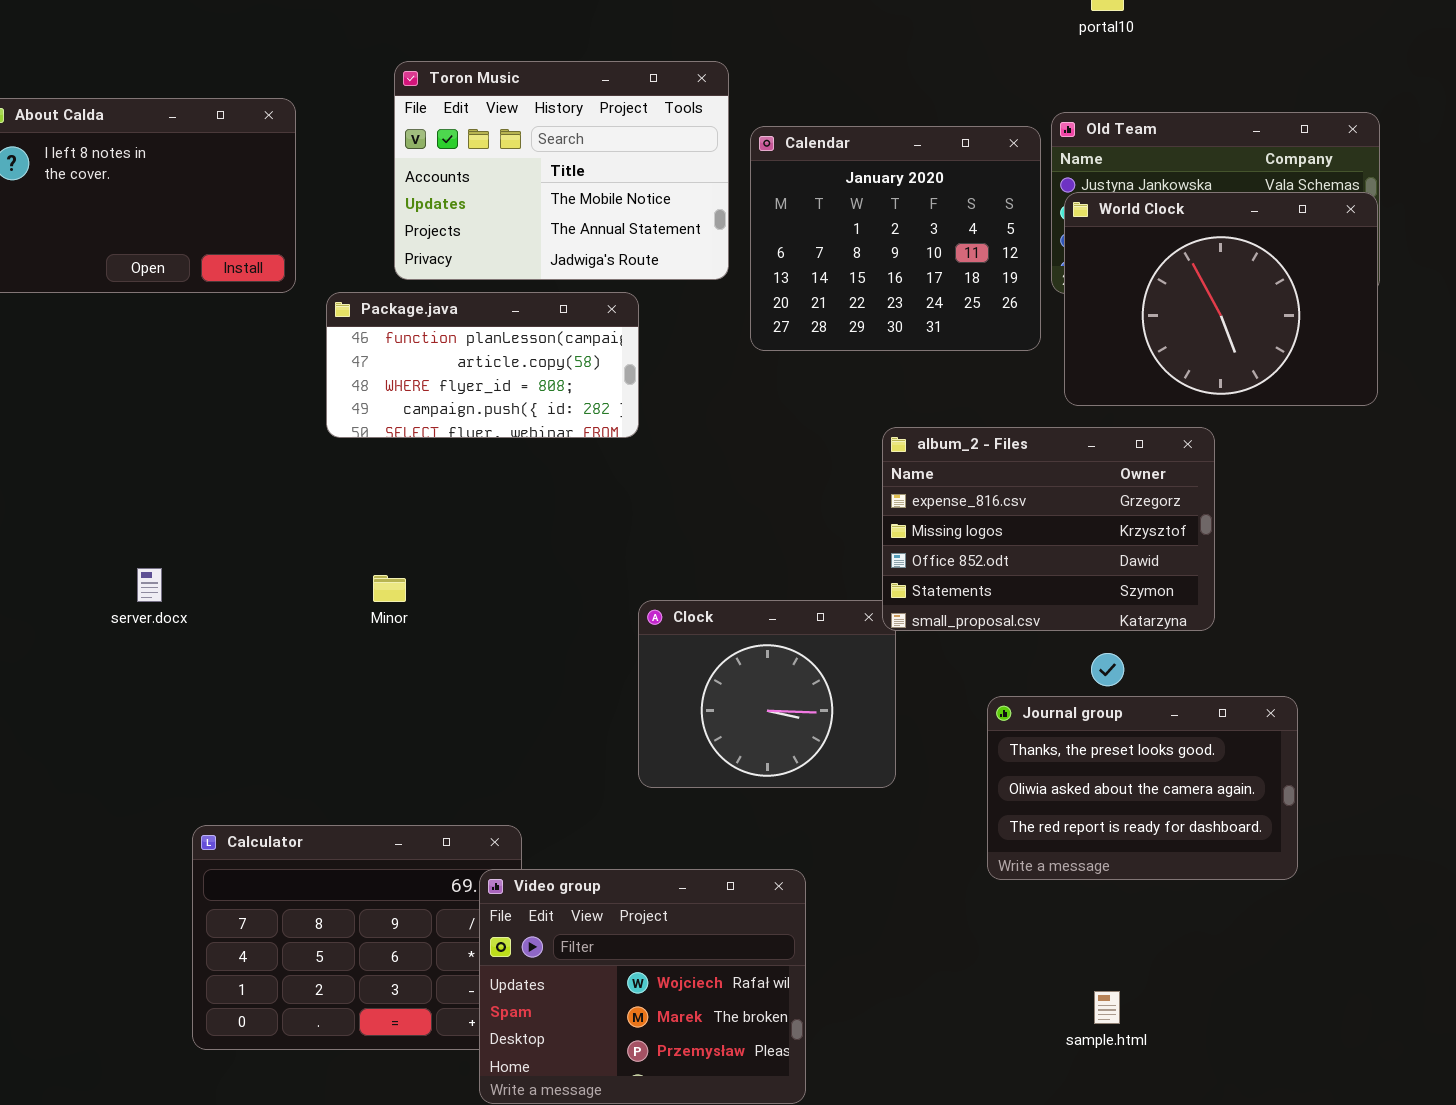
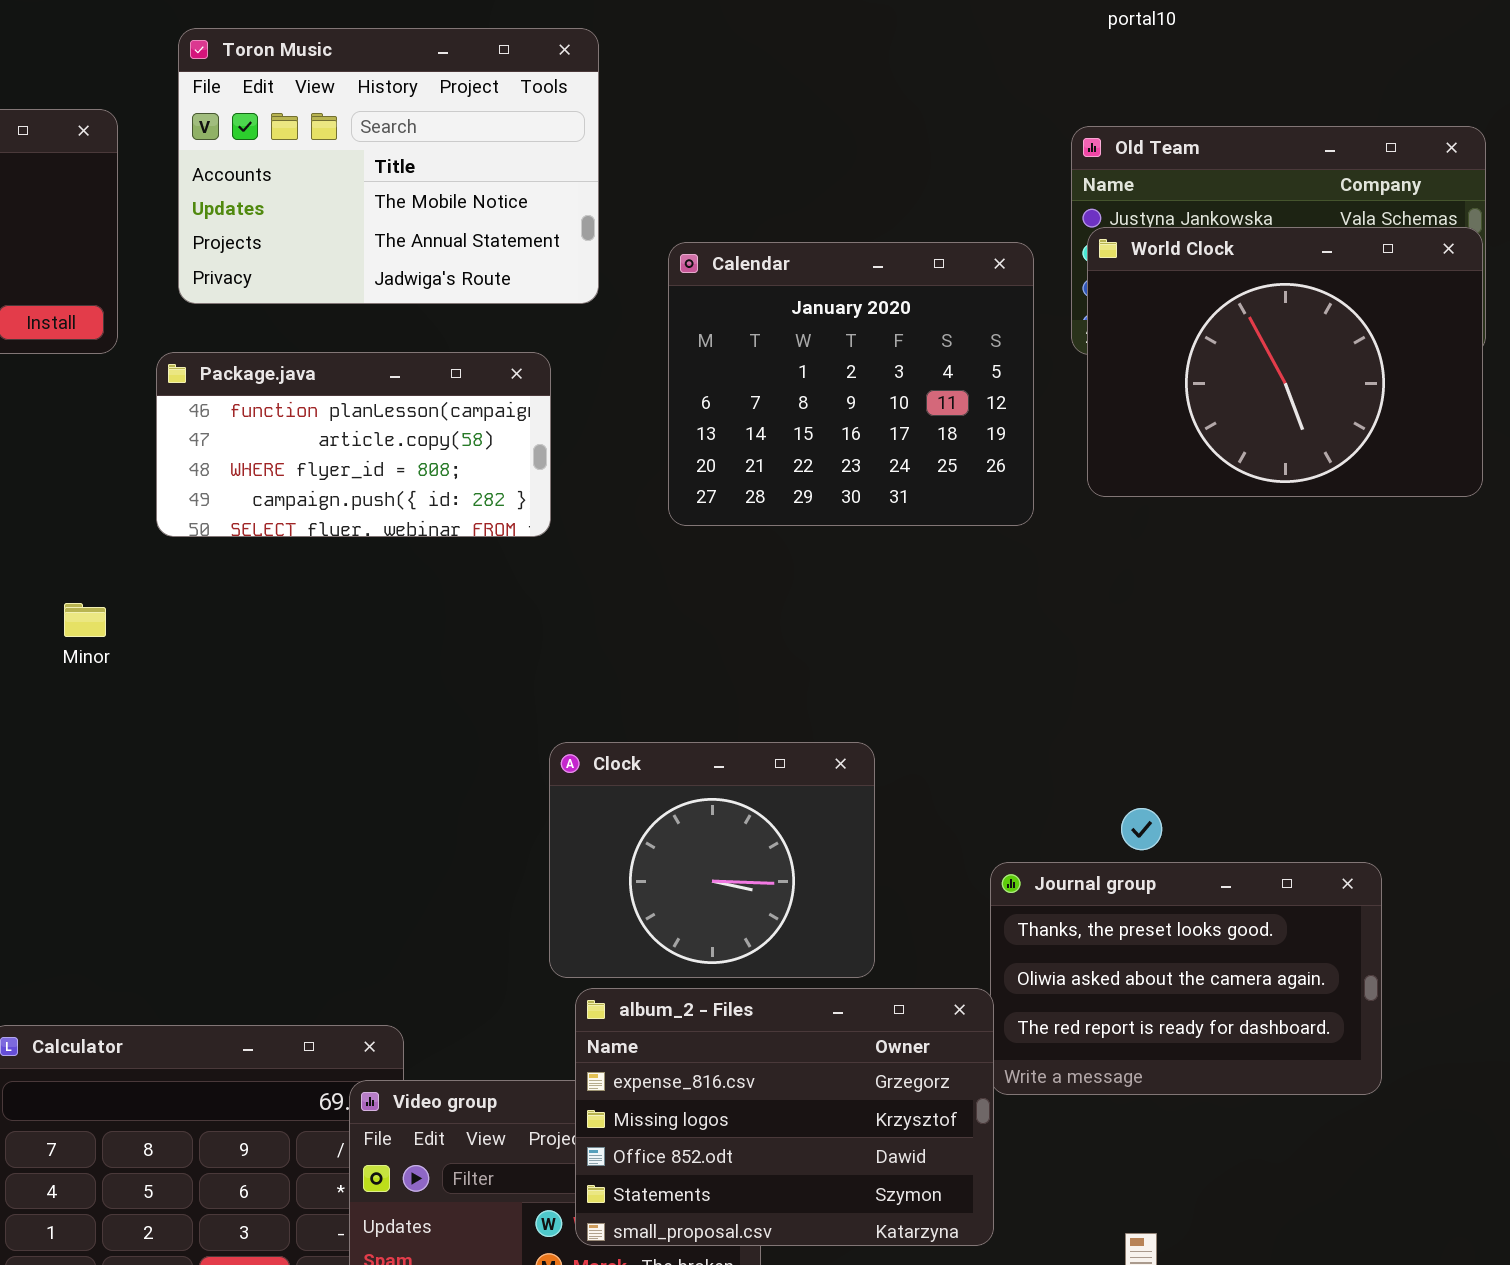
Toron Music: [394,61,729,280] -> [178,28,599,304], moved
Calendar: [750,126,1041,351] -> [668,242,1034,526], moved
album_2 - Files: [882,427,1215,631] -> [575,988,994,1246], moved
Minor: [373,575,406,602] -> [64,603,106,637], moved

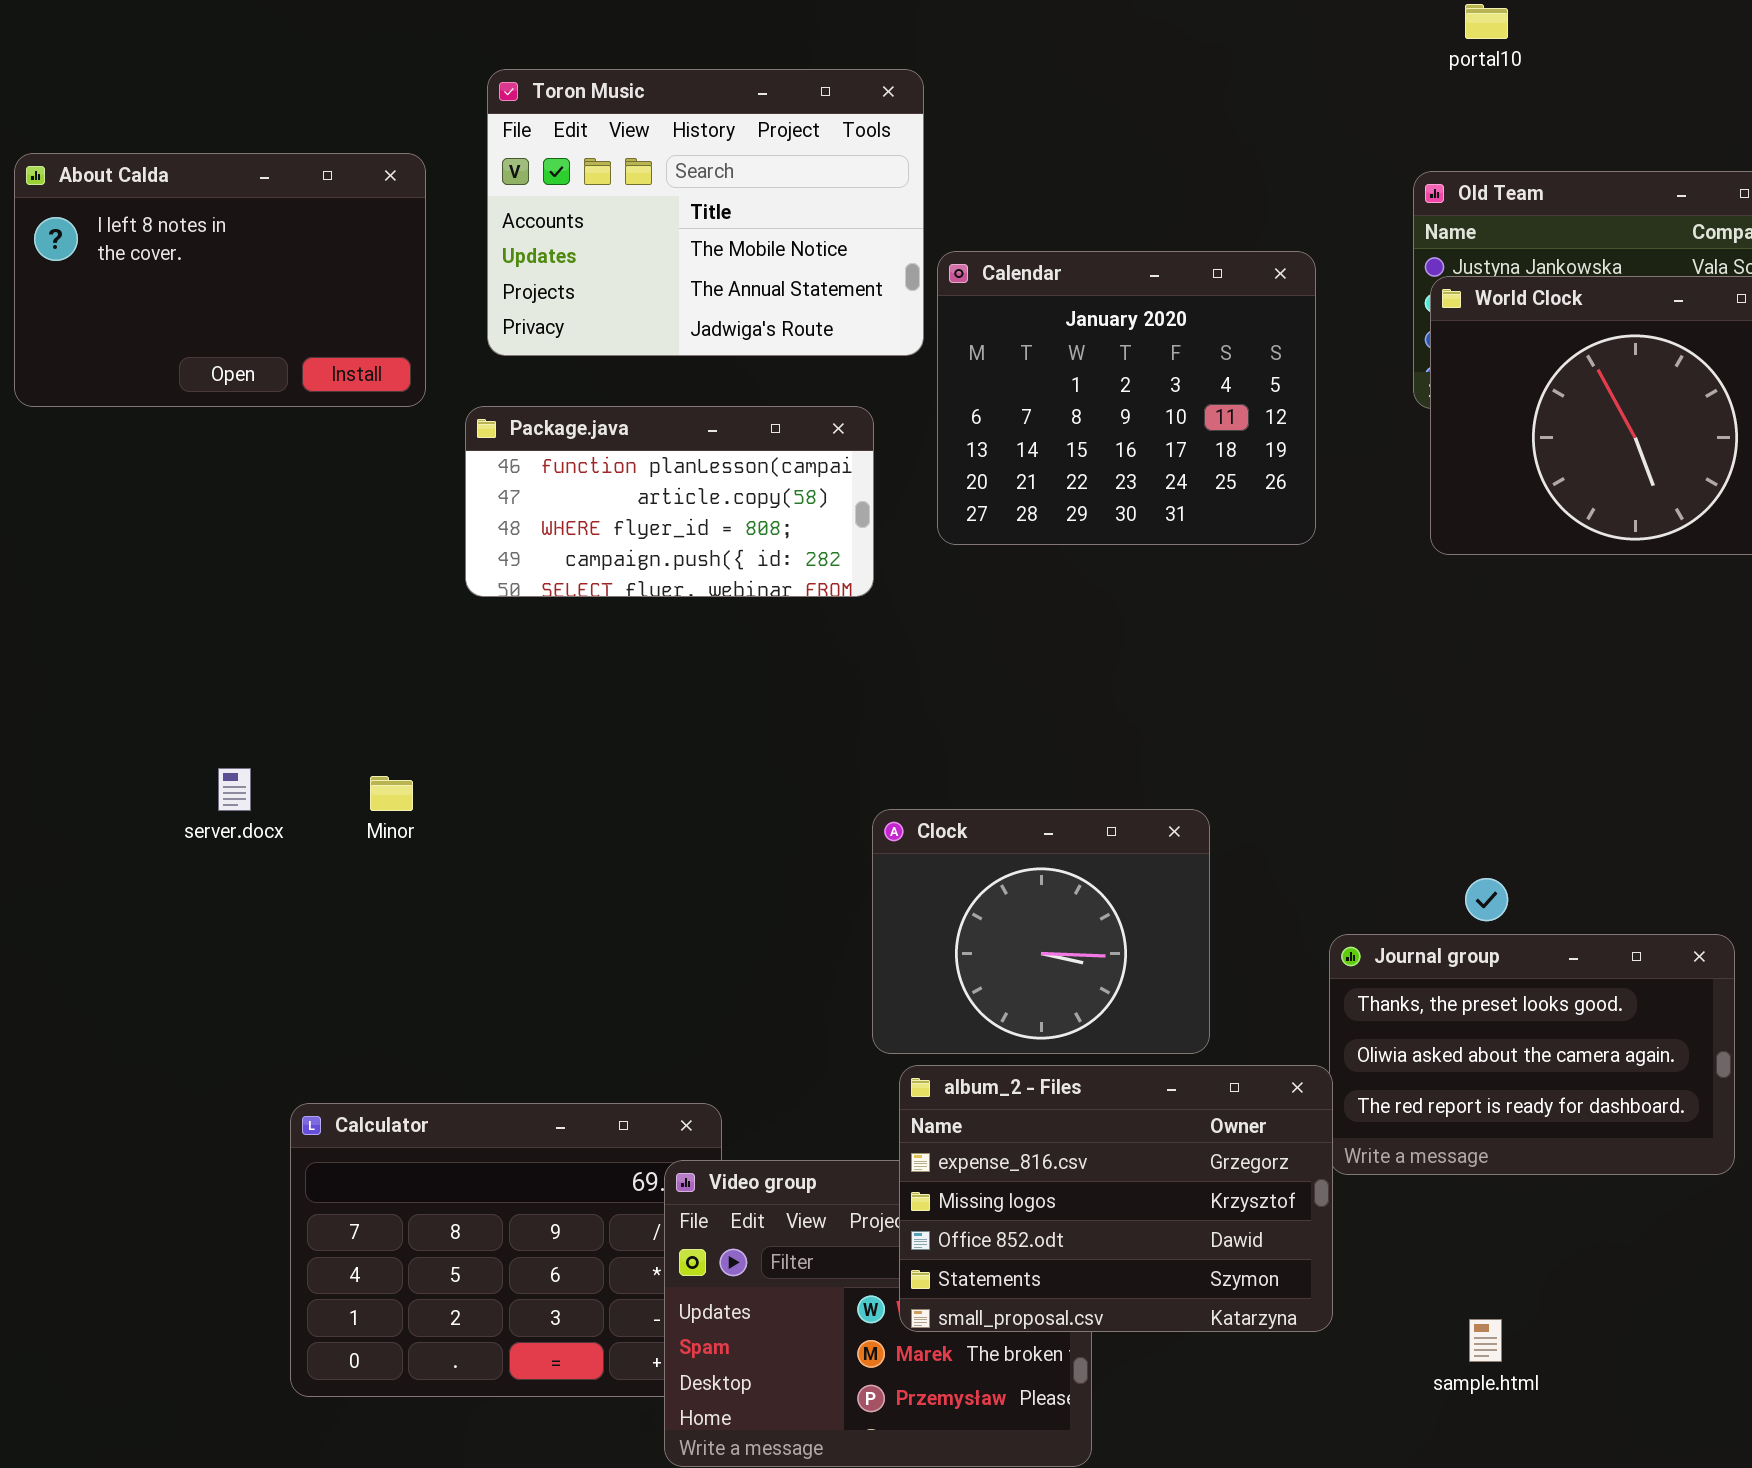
Calendar: [668,242,1034,526] -> [937,251,1316,545], moved
Minor: [64,603,106,637] -> [370,776,413,811], moved

